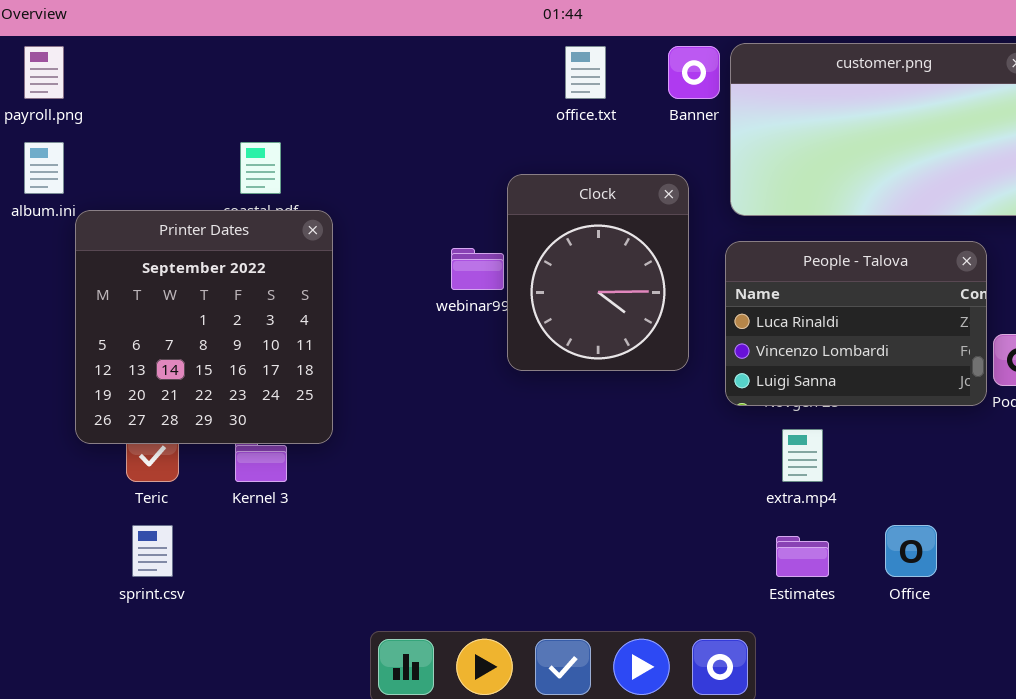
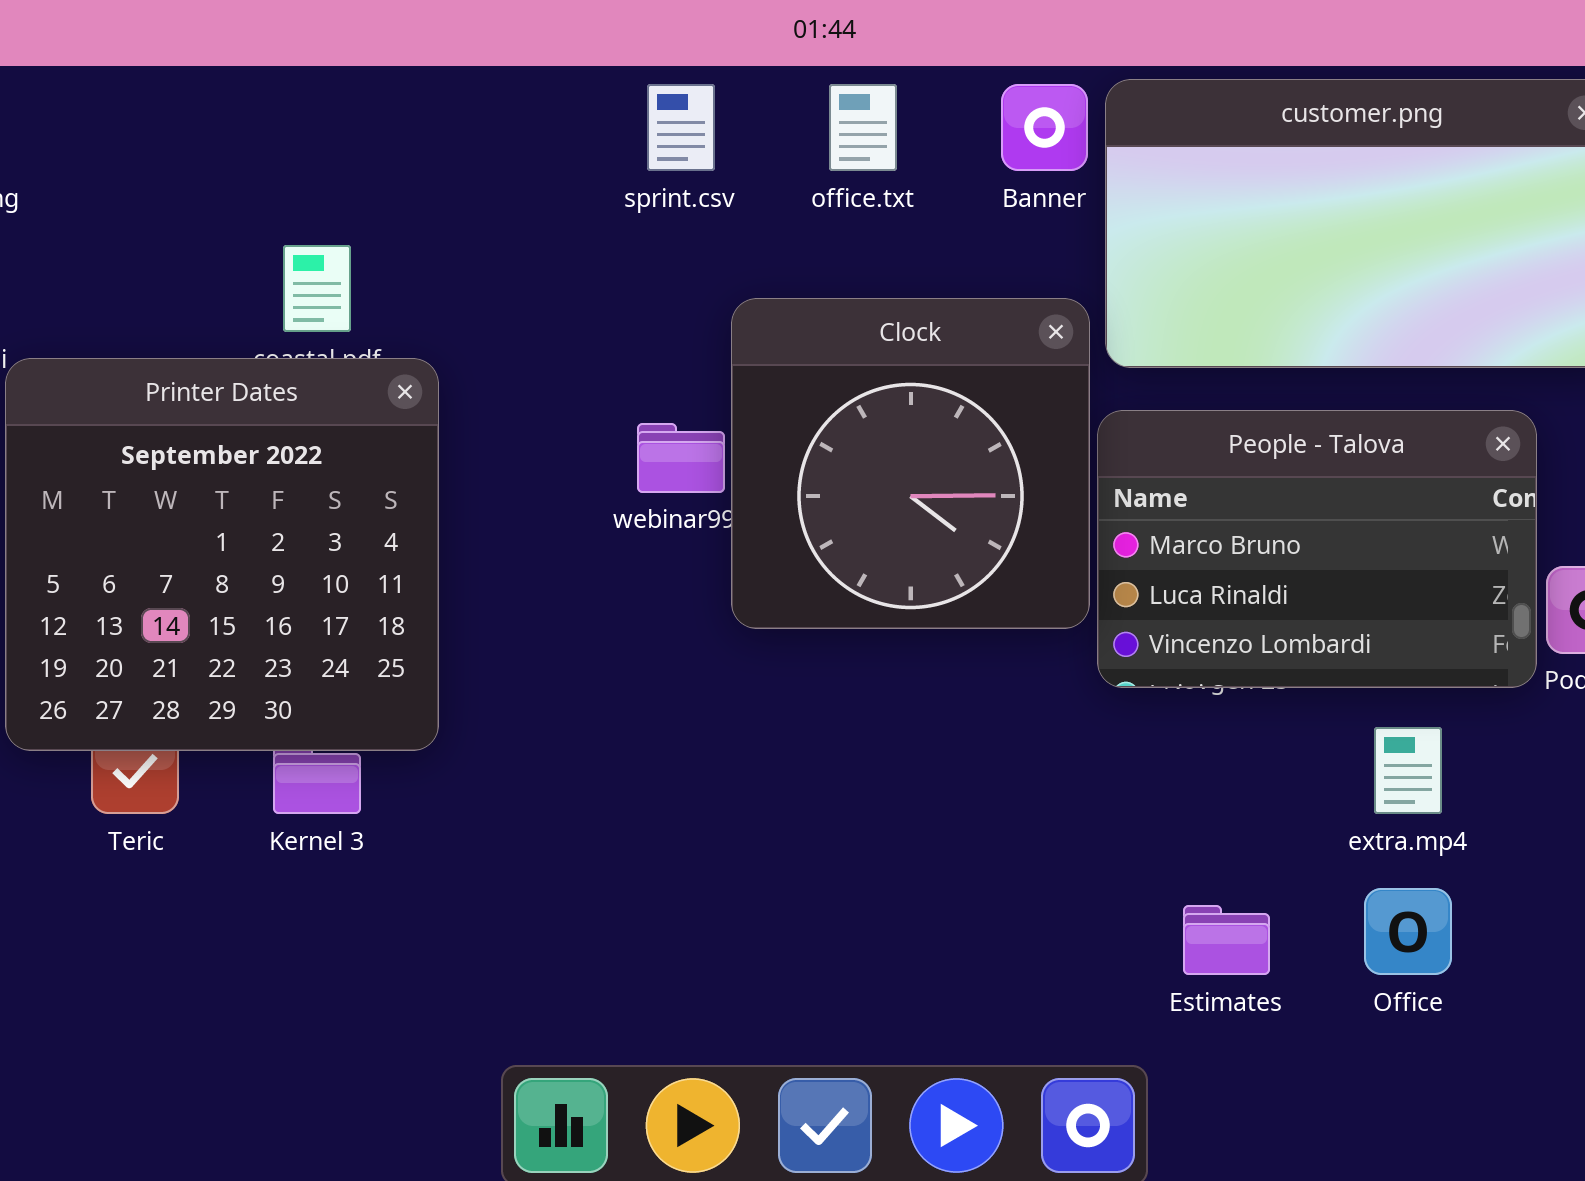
Clock: [507,174,689,371] -> [731,298,1090,629], resized
People - Talova: [725,241,987,406] -> [1097,410,1537,688], scrolled up 1 row
extra.mp4: [782,429,823,482] -> [1374,727,1442,814], moved
sprint.csv: [132,525,173,577] -> [647,84,715,171], moved

